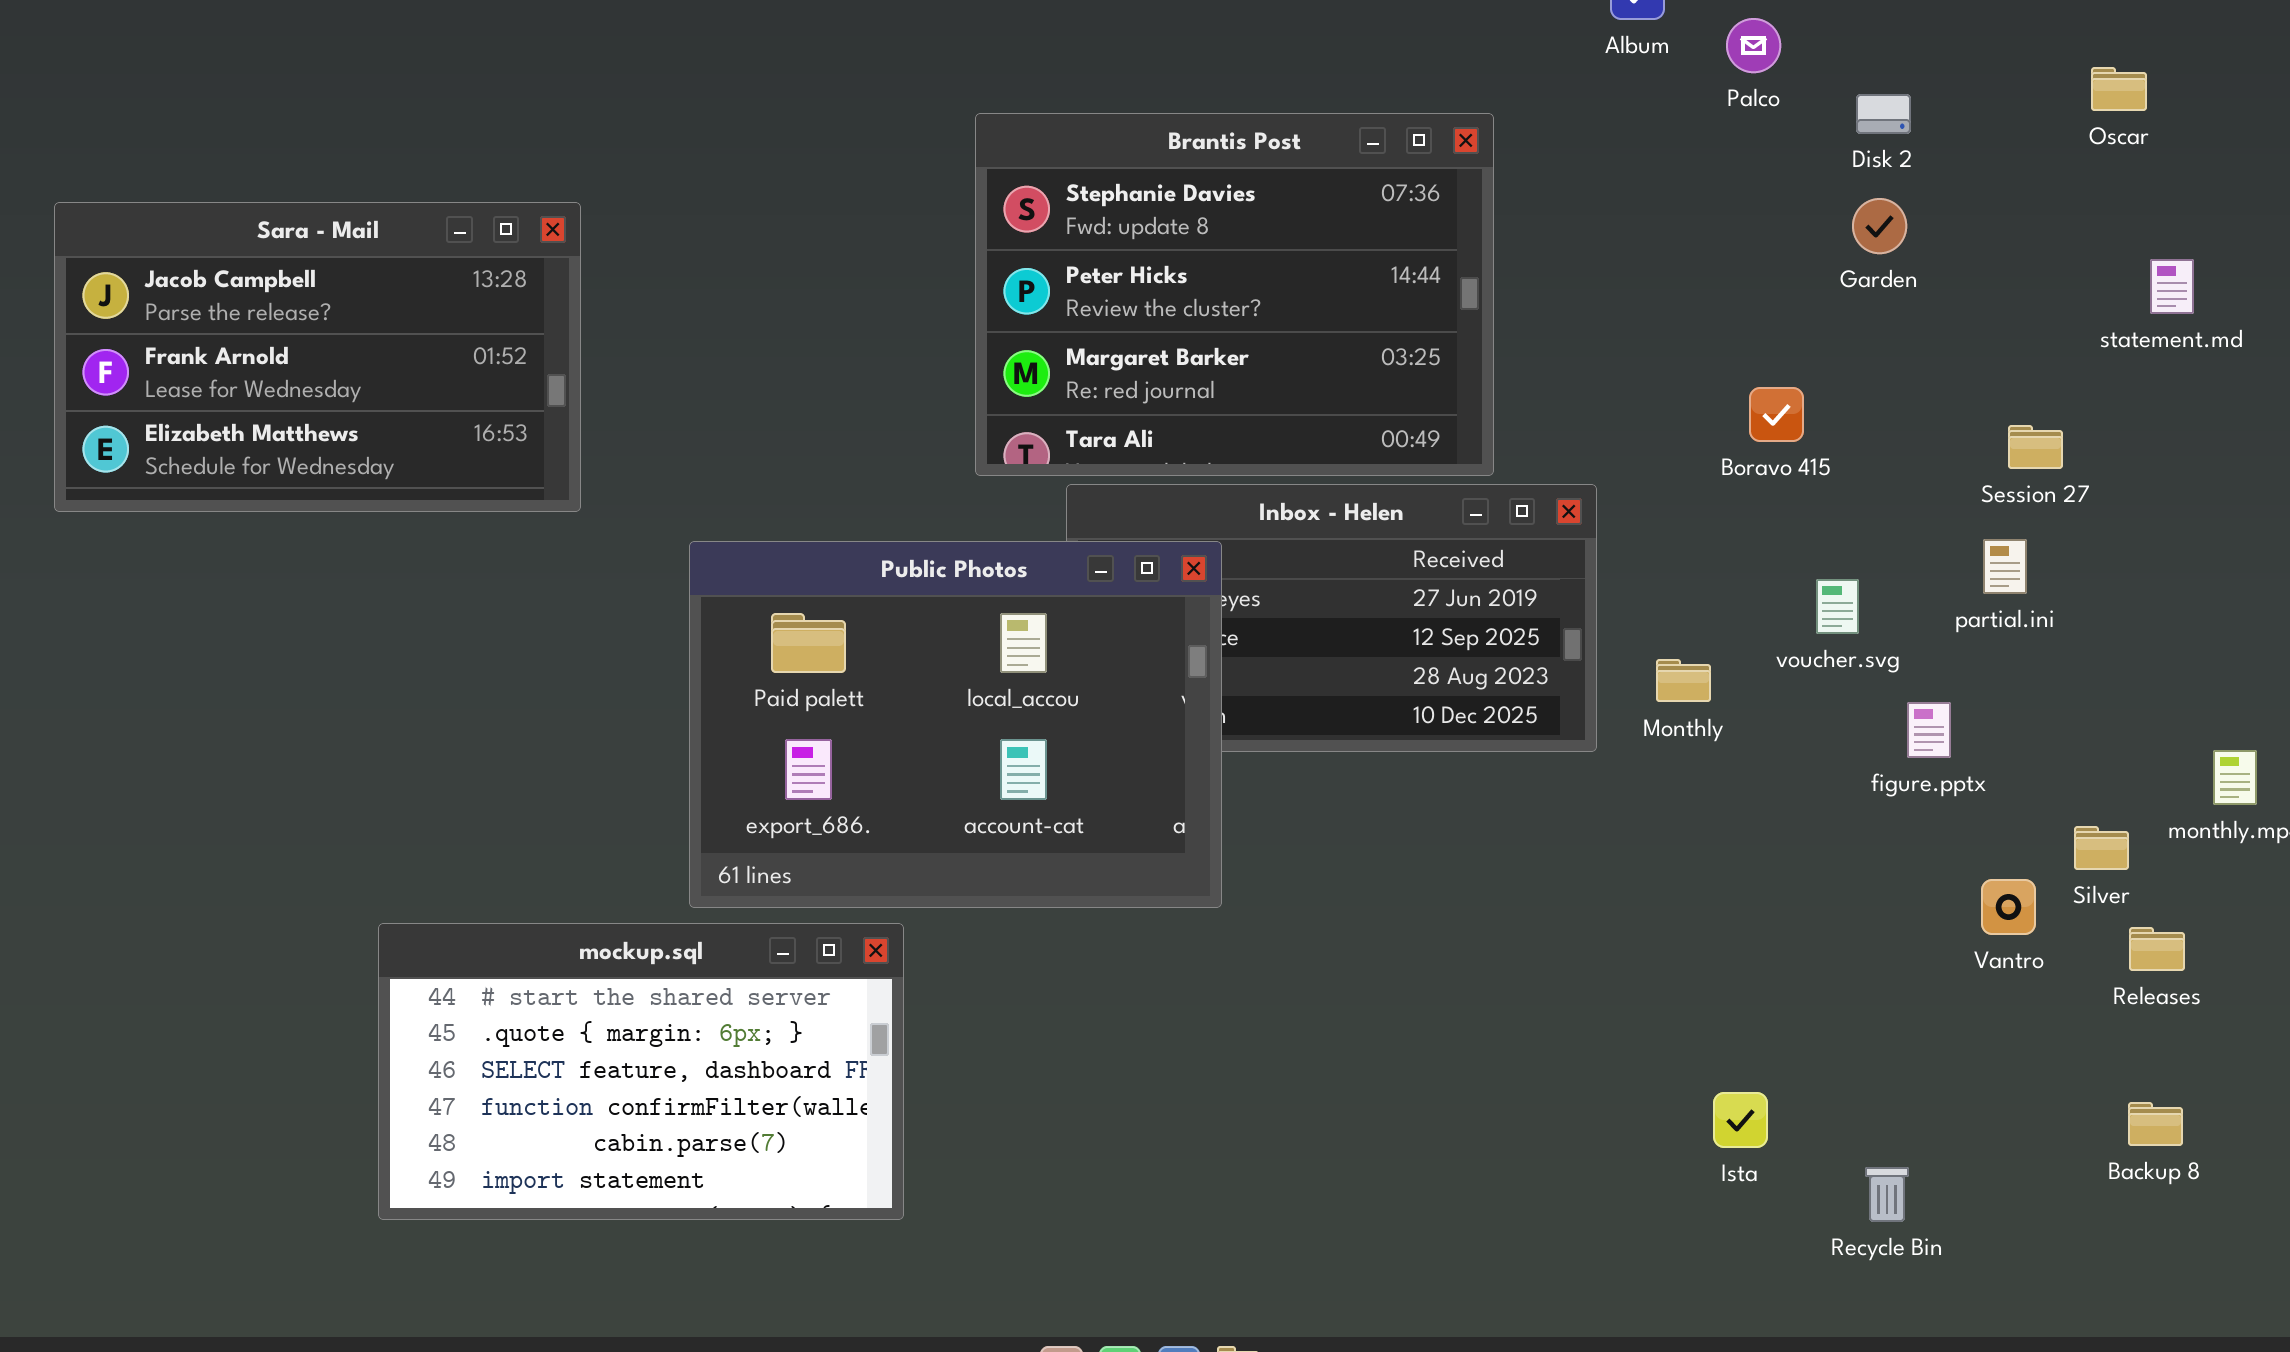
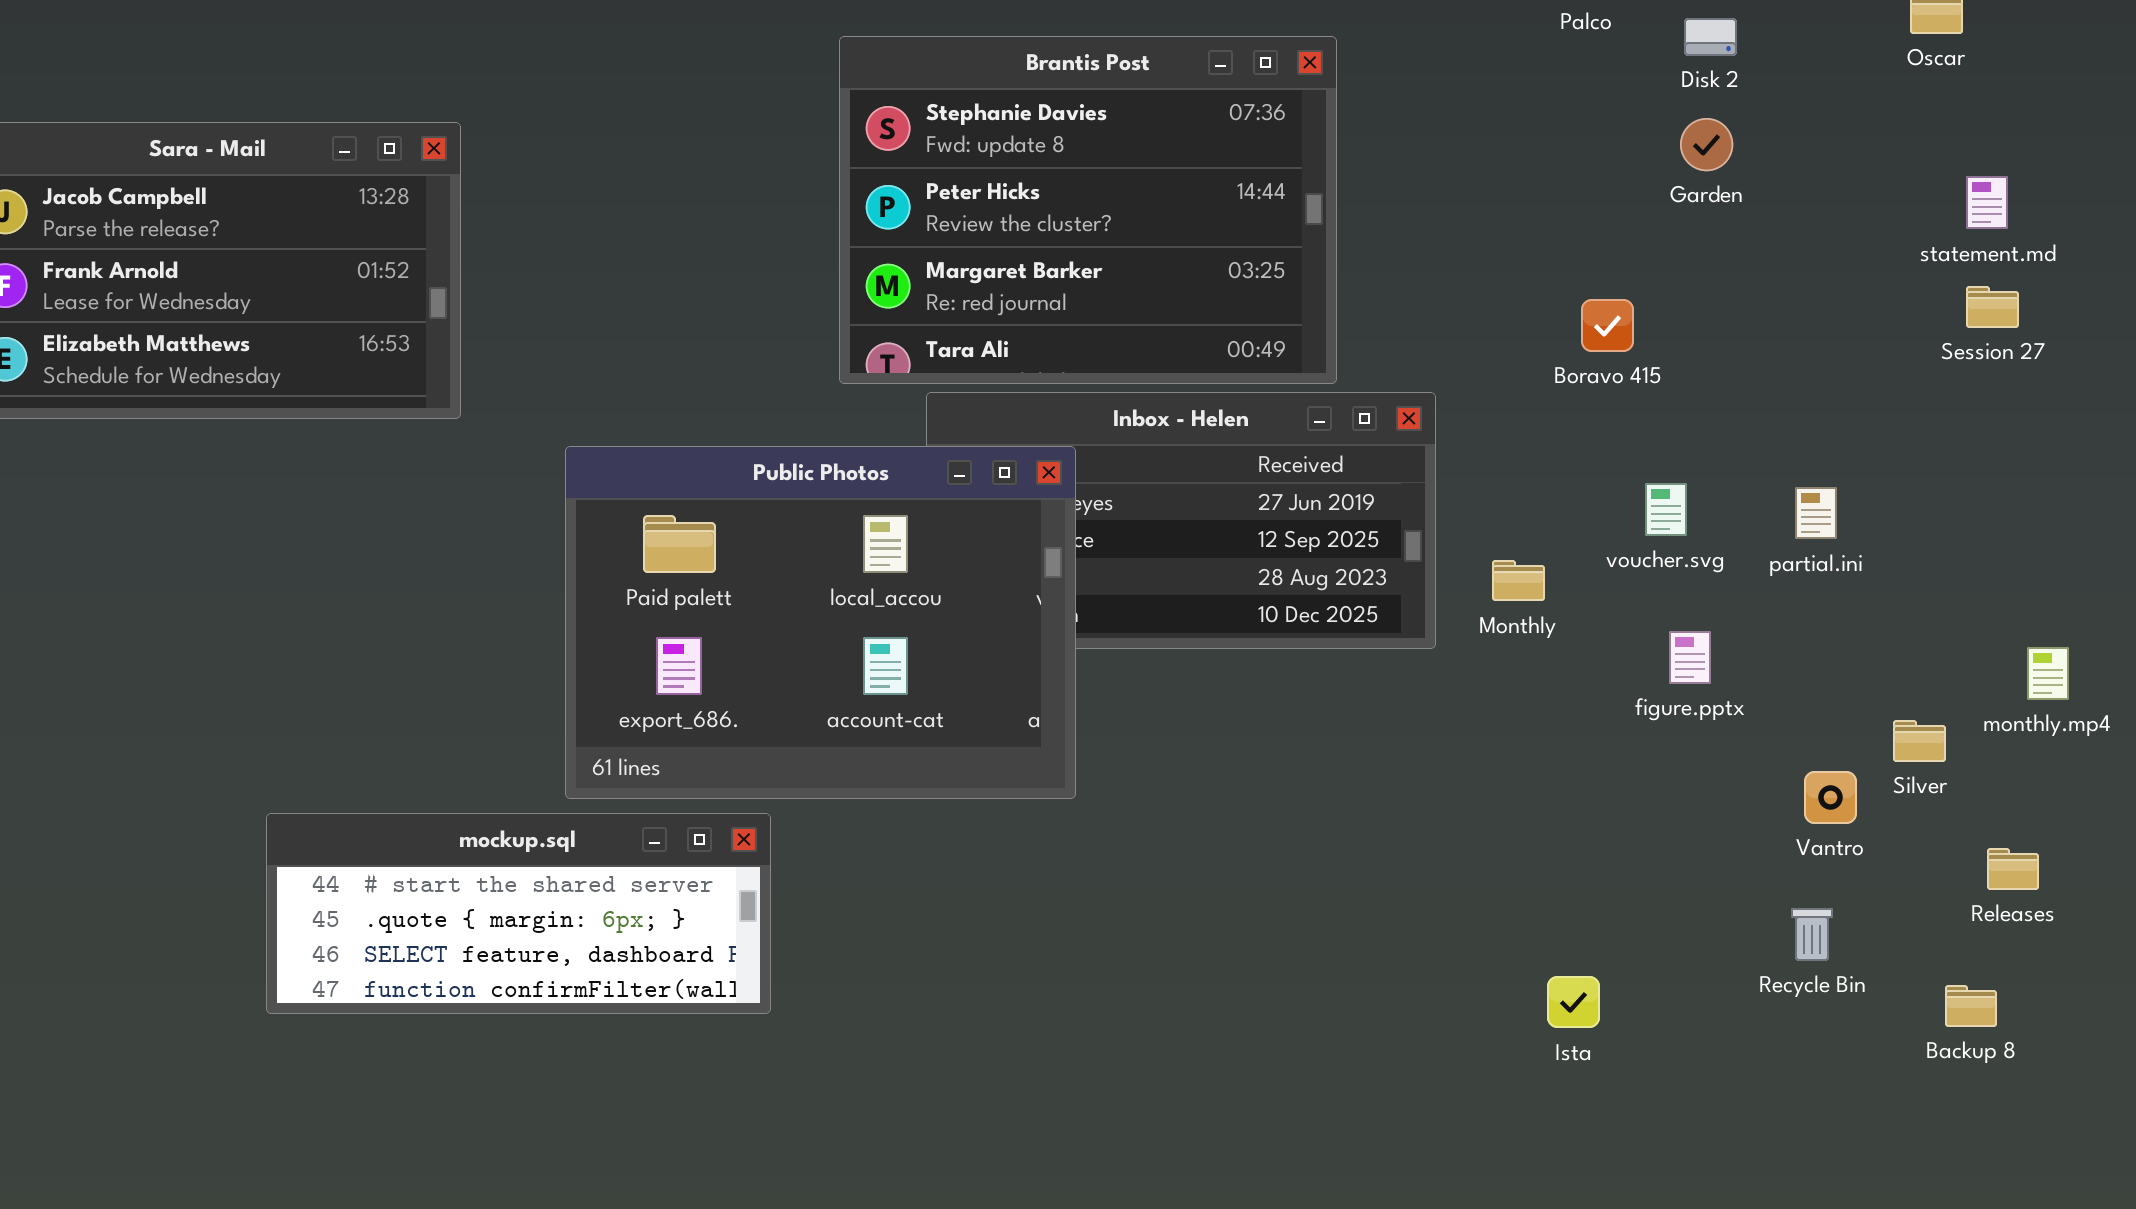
Session 27: [2008,425,2063,469] -> [1966,286,2019,328], moved
partial.ini: [1983,539,2027,594] -> [1795,487,1837,539], moved
figure.pptx: [1907,702,1951,758] -> [1669,631,1711,684], moved
mockup.sql: [378,923,904,1220] -> [266,813,771,1014], resized
Releases: [2129,927,2185,971] -> [1987,848,2039,890], moved
Recycle Bin: [1865,1167,1909,1222] -> [1791,908,1833,961], moved

